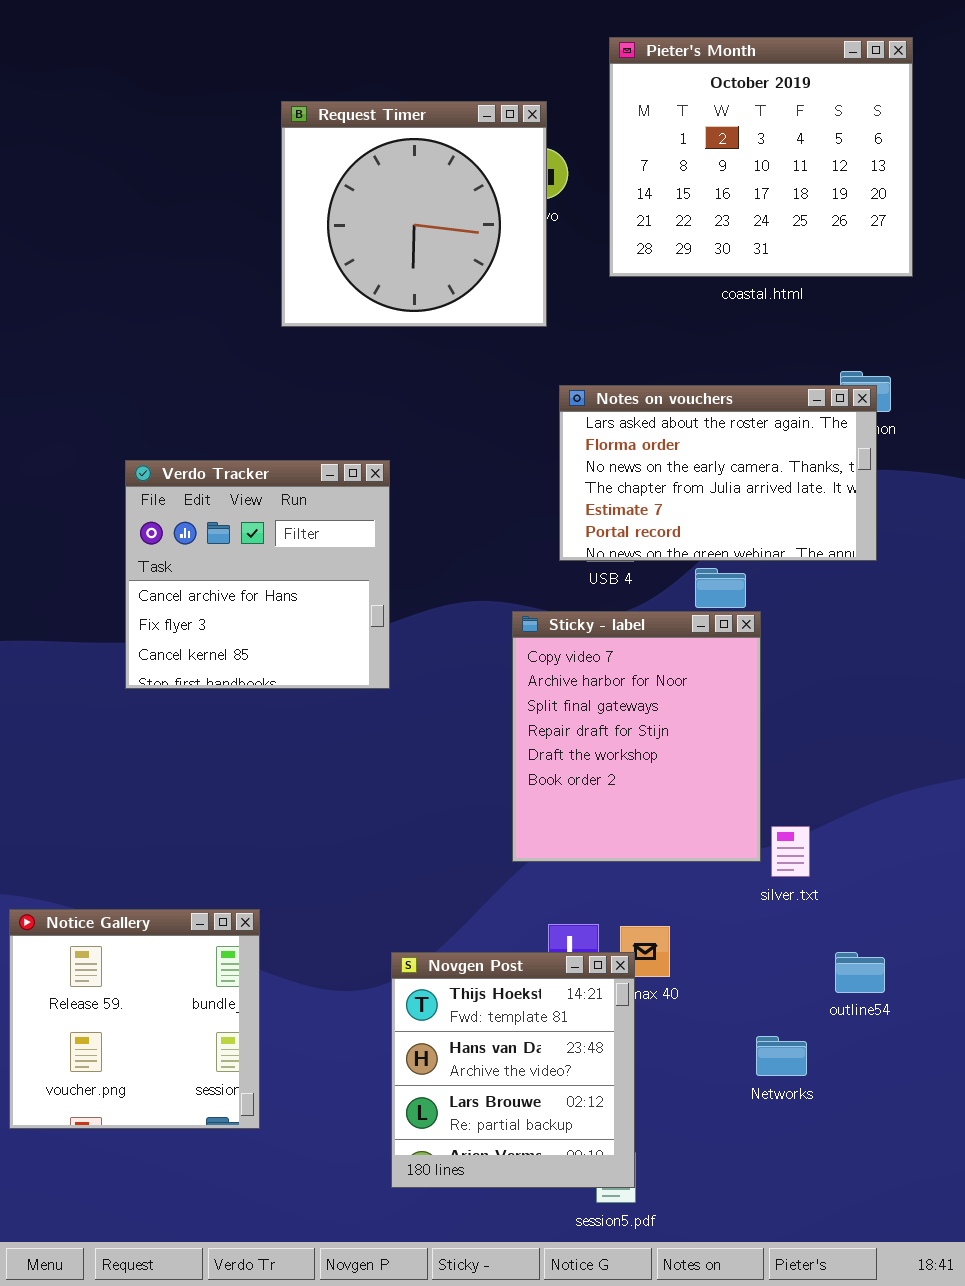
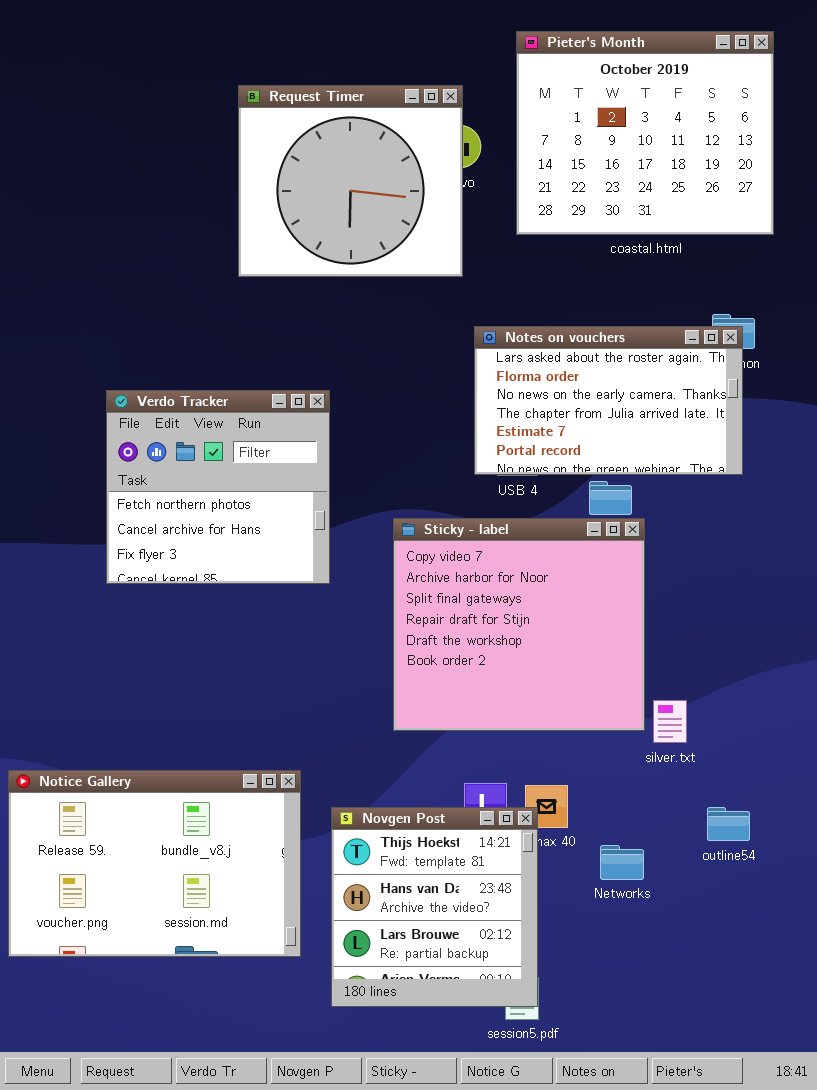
Verdo Tracker: [125,460,390,689] -> [106,390,330,584], scrolled up 1 row
Sticky - label: [512,611,761,862] -> [393,518,645,731], resized
Notice Gallery: [9,909,260,1129] -> [8,770,301,957], resized
Networks: [756,1036,807,1076] -> [600,845,644,880], moved

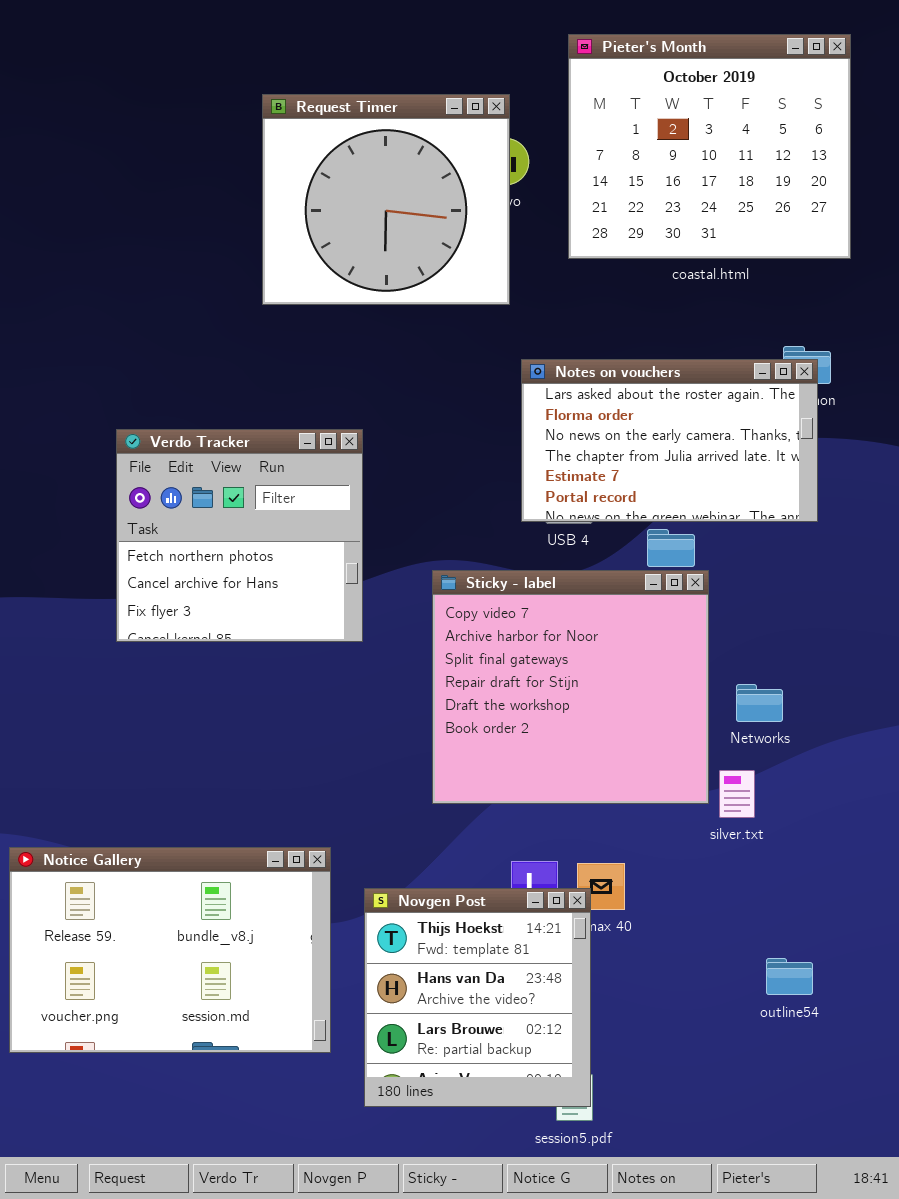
outline54: [707,807,750,841] -> [766,958,813,995], moved
Networks: [600,845,644,880] -> [736,684,783,722], moved

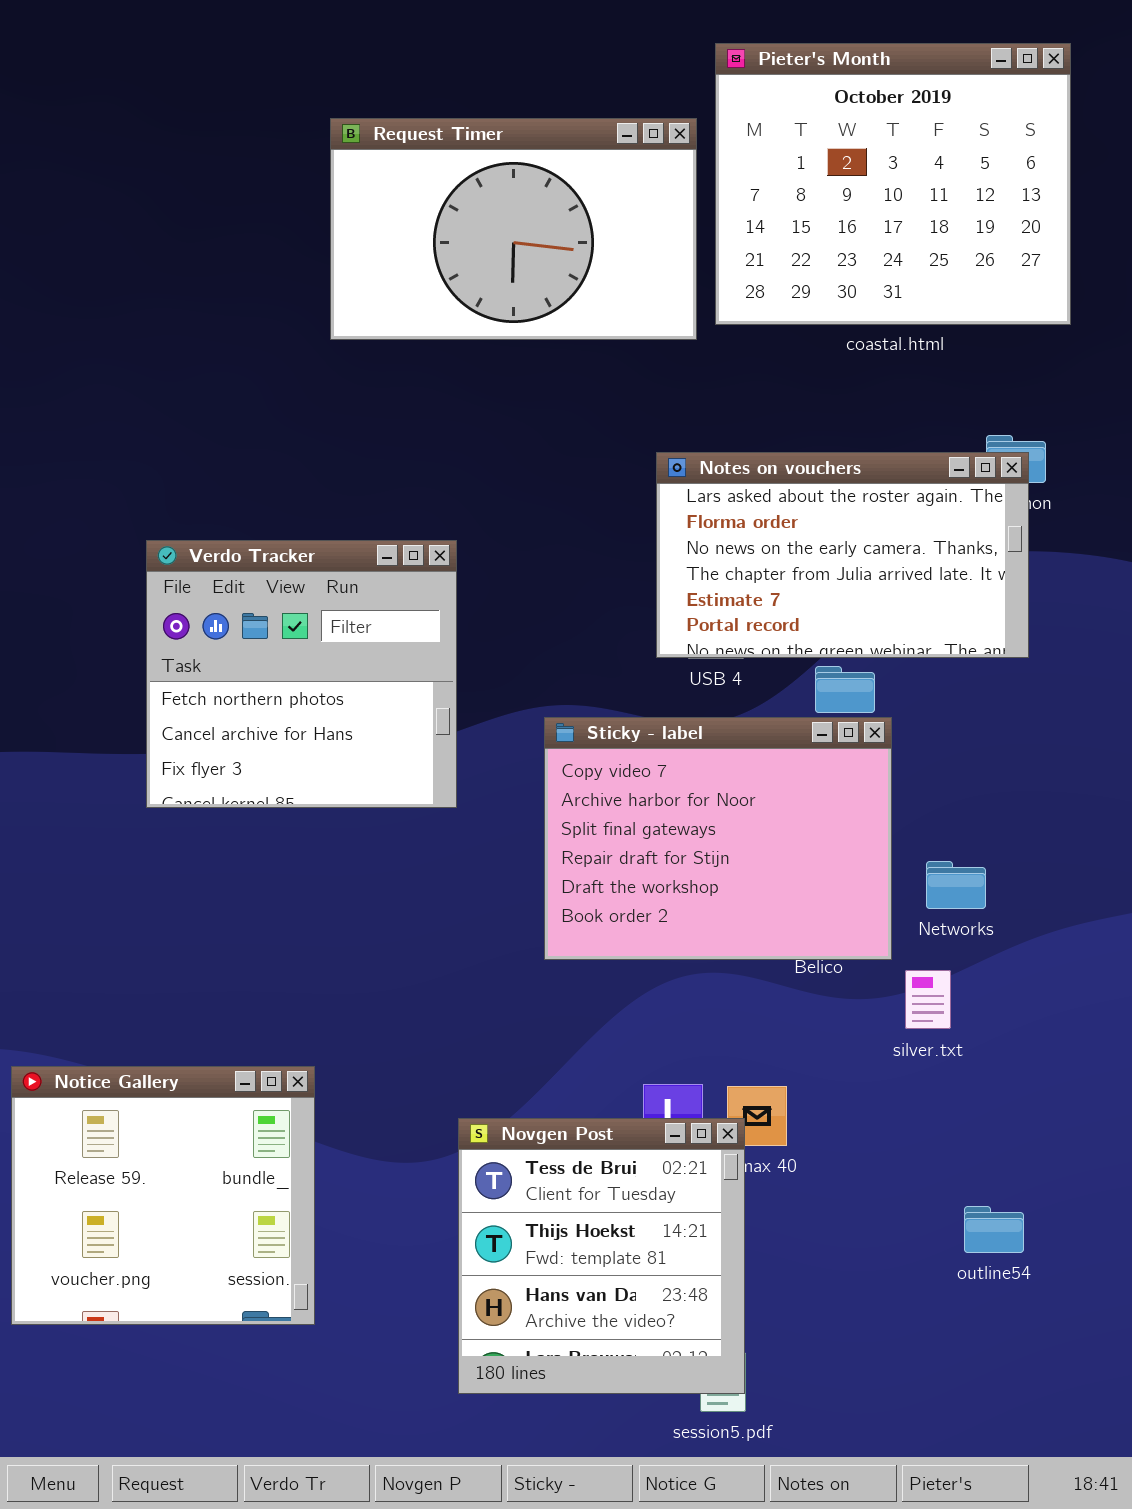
Request Timer: [262,94,510,305] -> [330,118,697,340], resized
Sticky - label: [432,570,709,804] -> [544,717,892,960], resized
Notice Gallery: [9,847,331,1053] -> [11,1066,315,1325], resized
Novgen Post: [364,888,591,1107] -> [458,1118,745,1394], scrolled up 1 row

